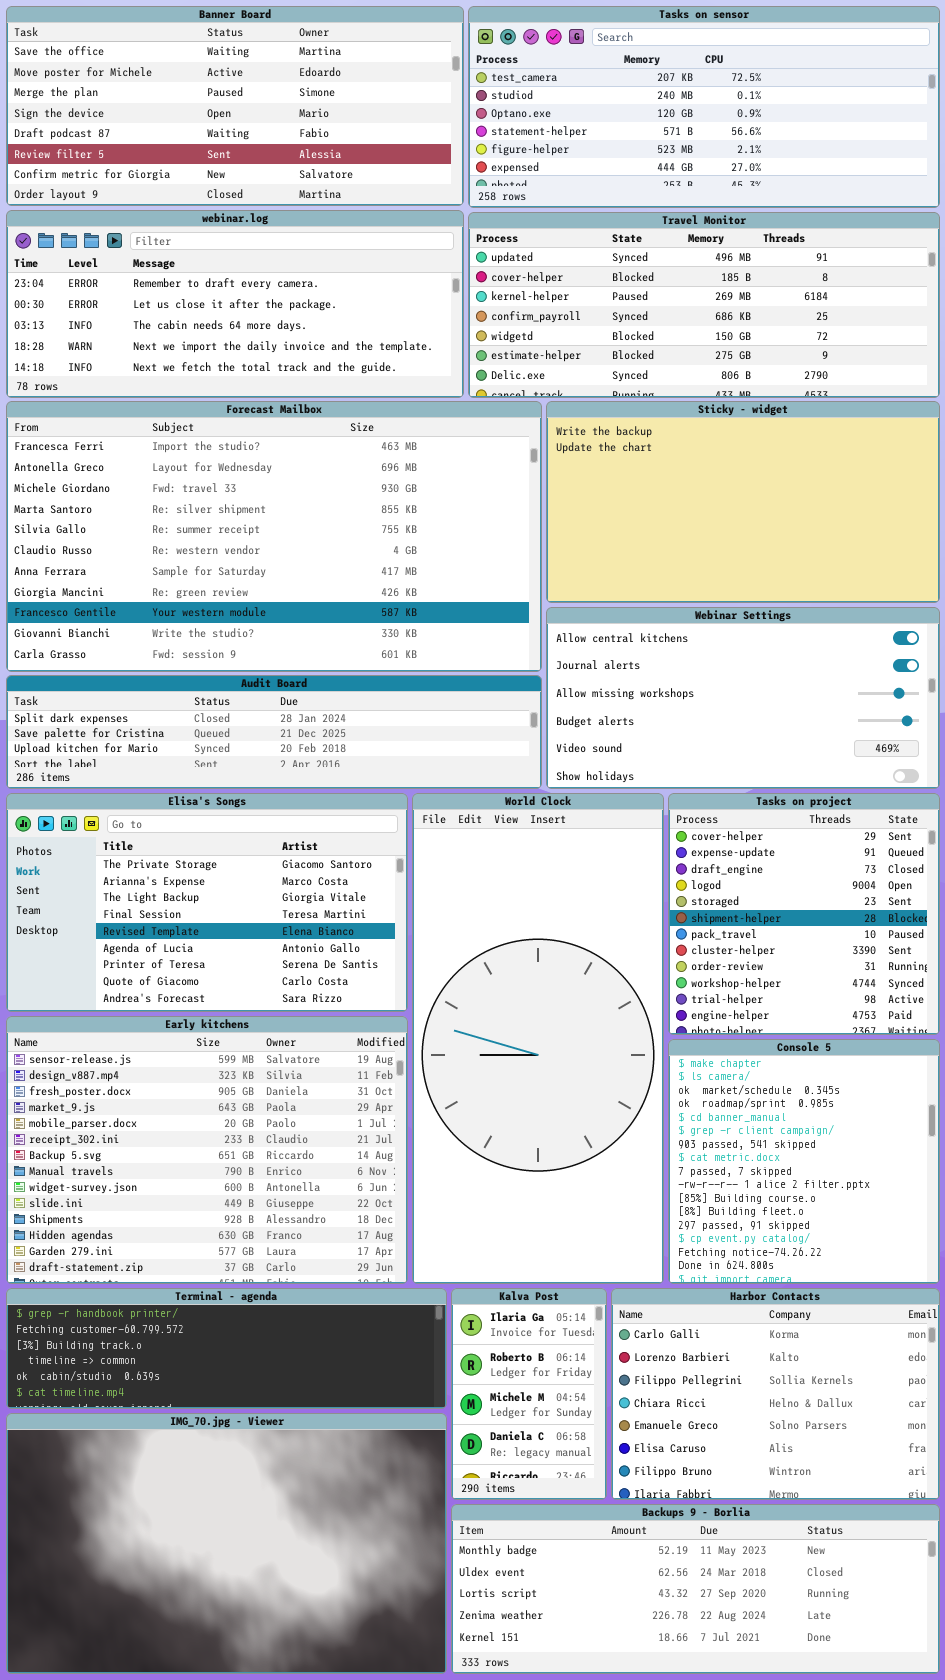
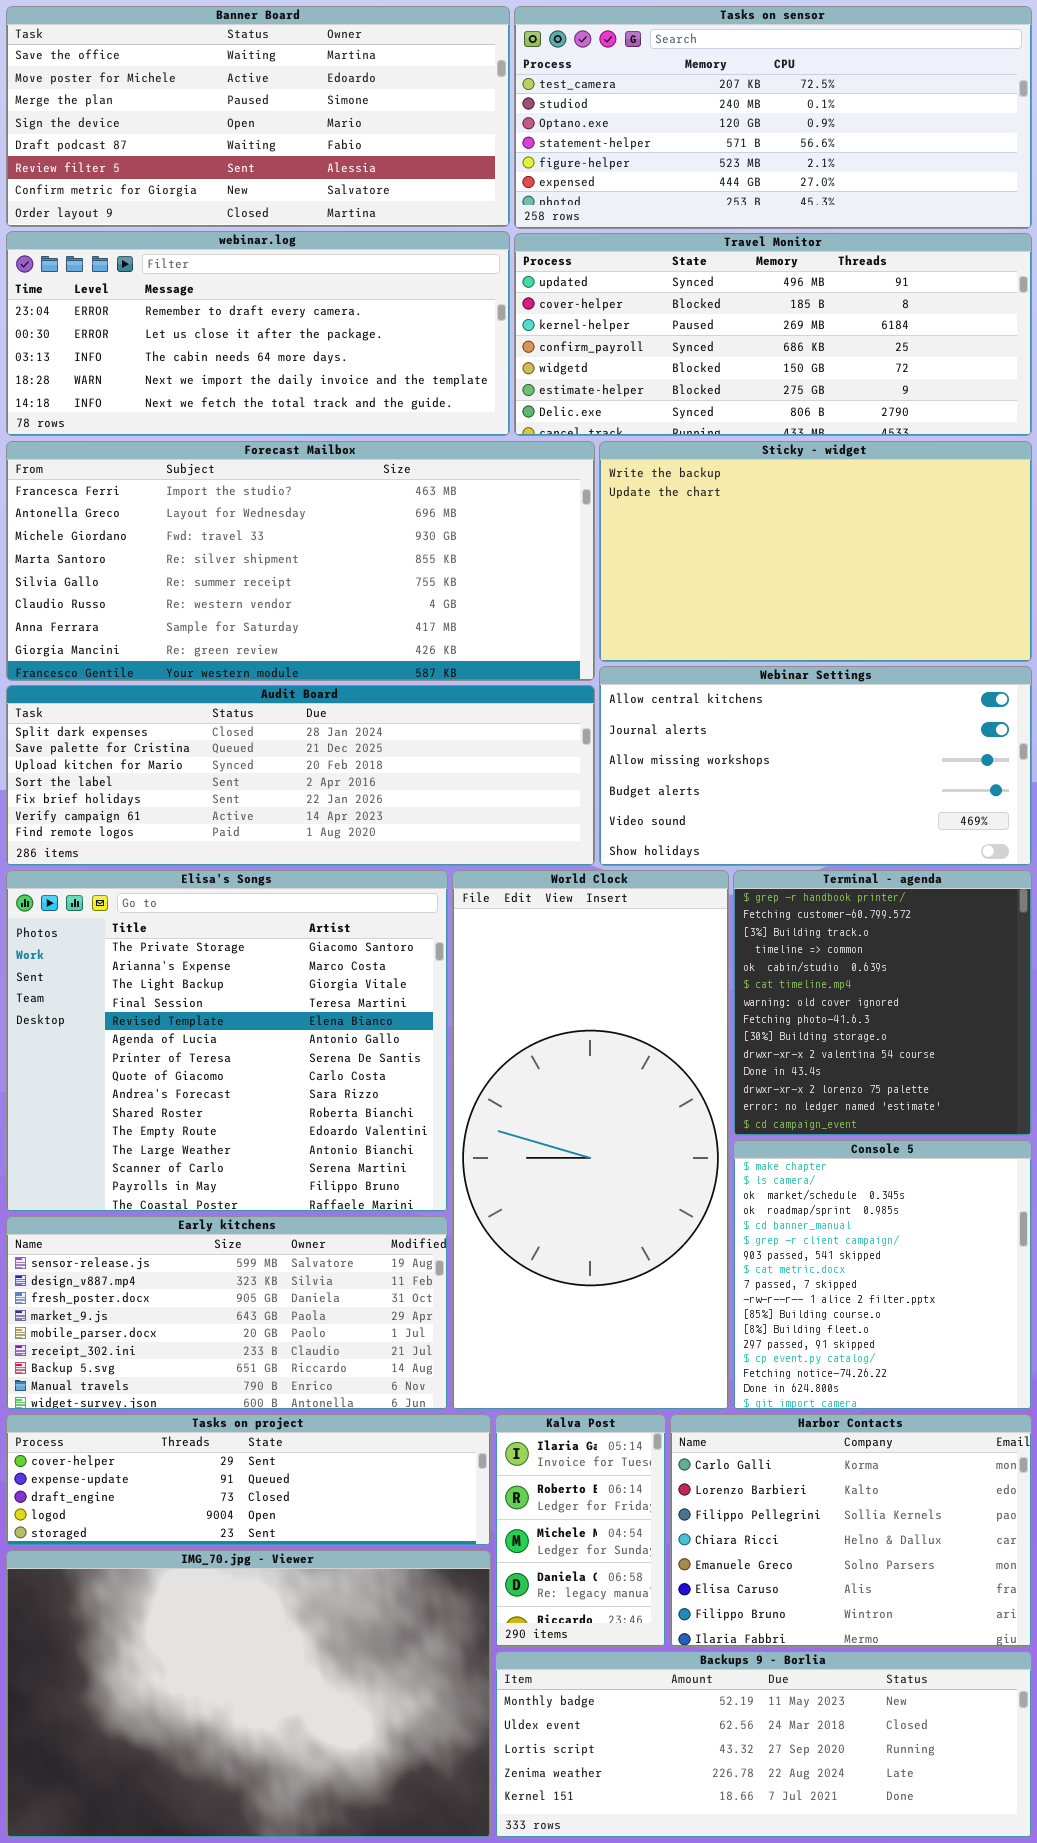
Forecast Mailbox: [6,401,542,672] -> [6,441,595,681], resized
Audit Board: [6,675,542,789] -> [6,685,595,866], resized
Elisa's Songs: [6,793,408,1012] -> [6,870,448,1212], resized
Tasks on project: [668,793,940,1035] -> [6,1414,491,1546], moved, resized
Early kitchens: [6,1016,408,1284] -> [6,1216,448,1410], resized
Terminal - agenda: [6,1288,447,1409] -> [733,870,1032,1136], moved, resized

